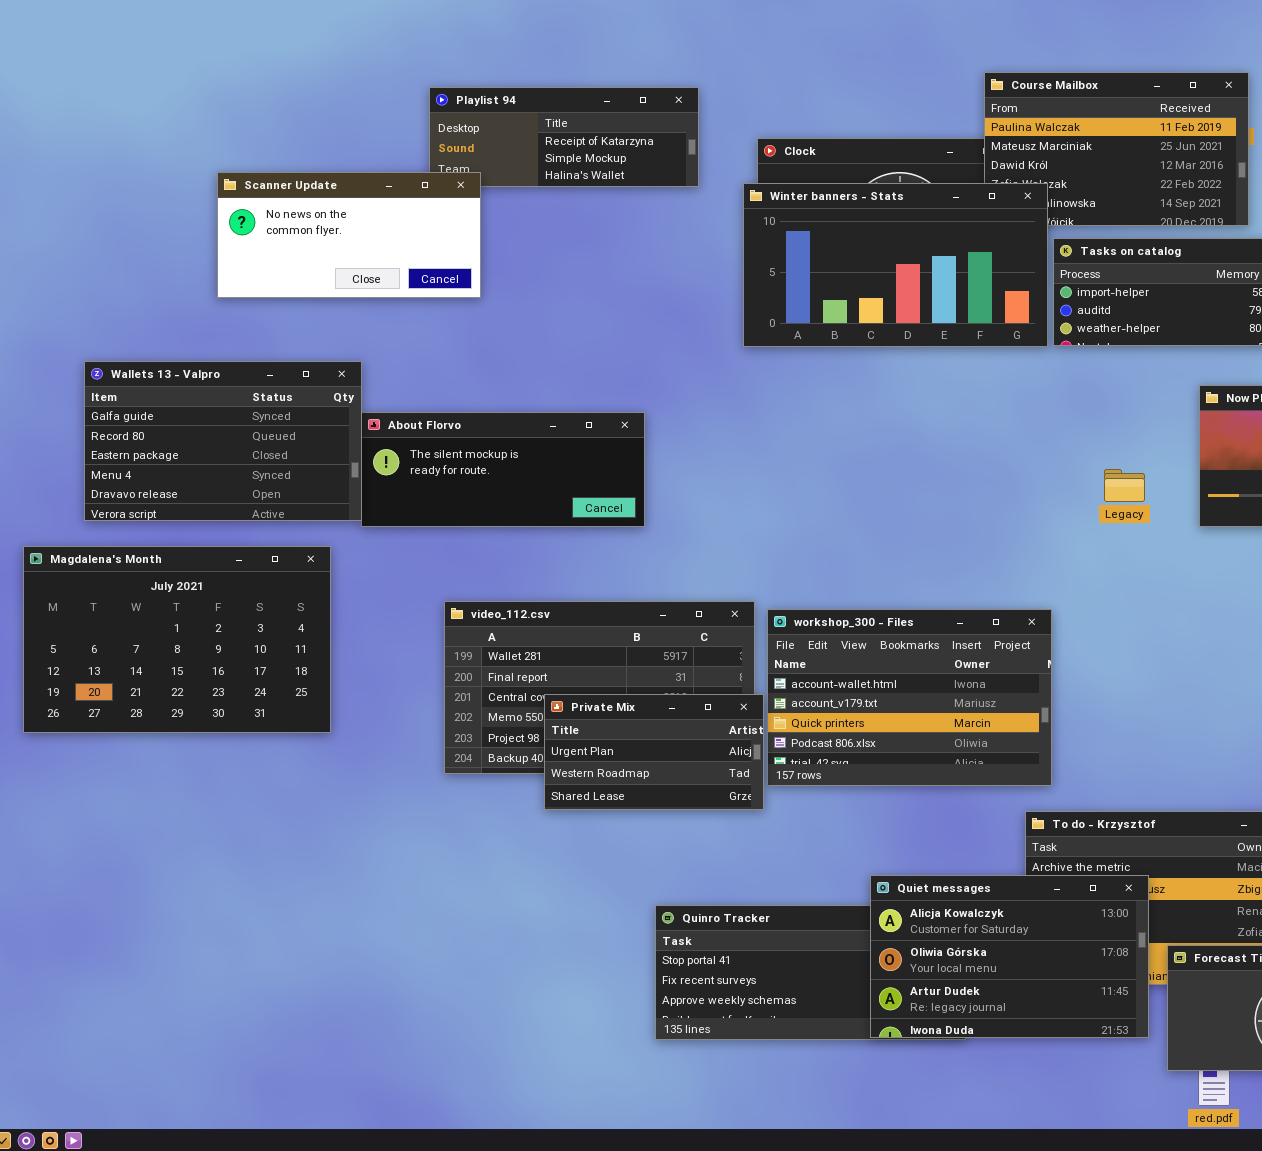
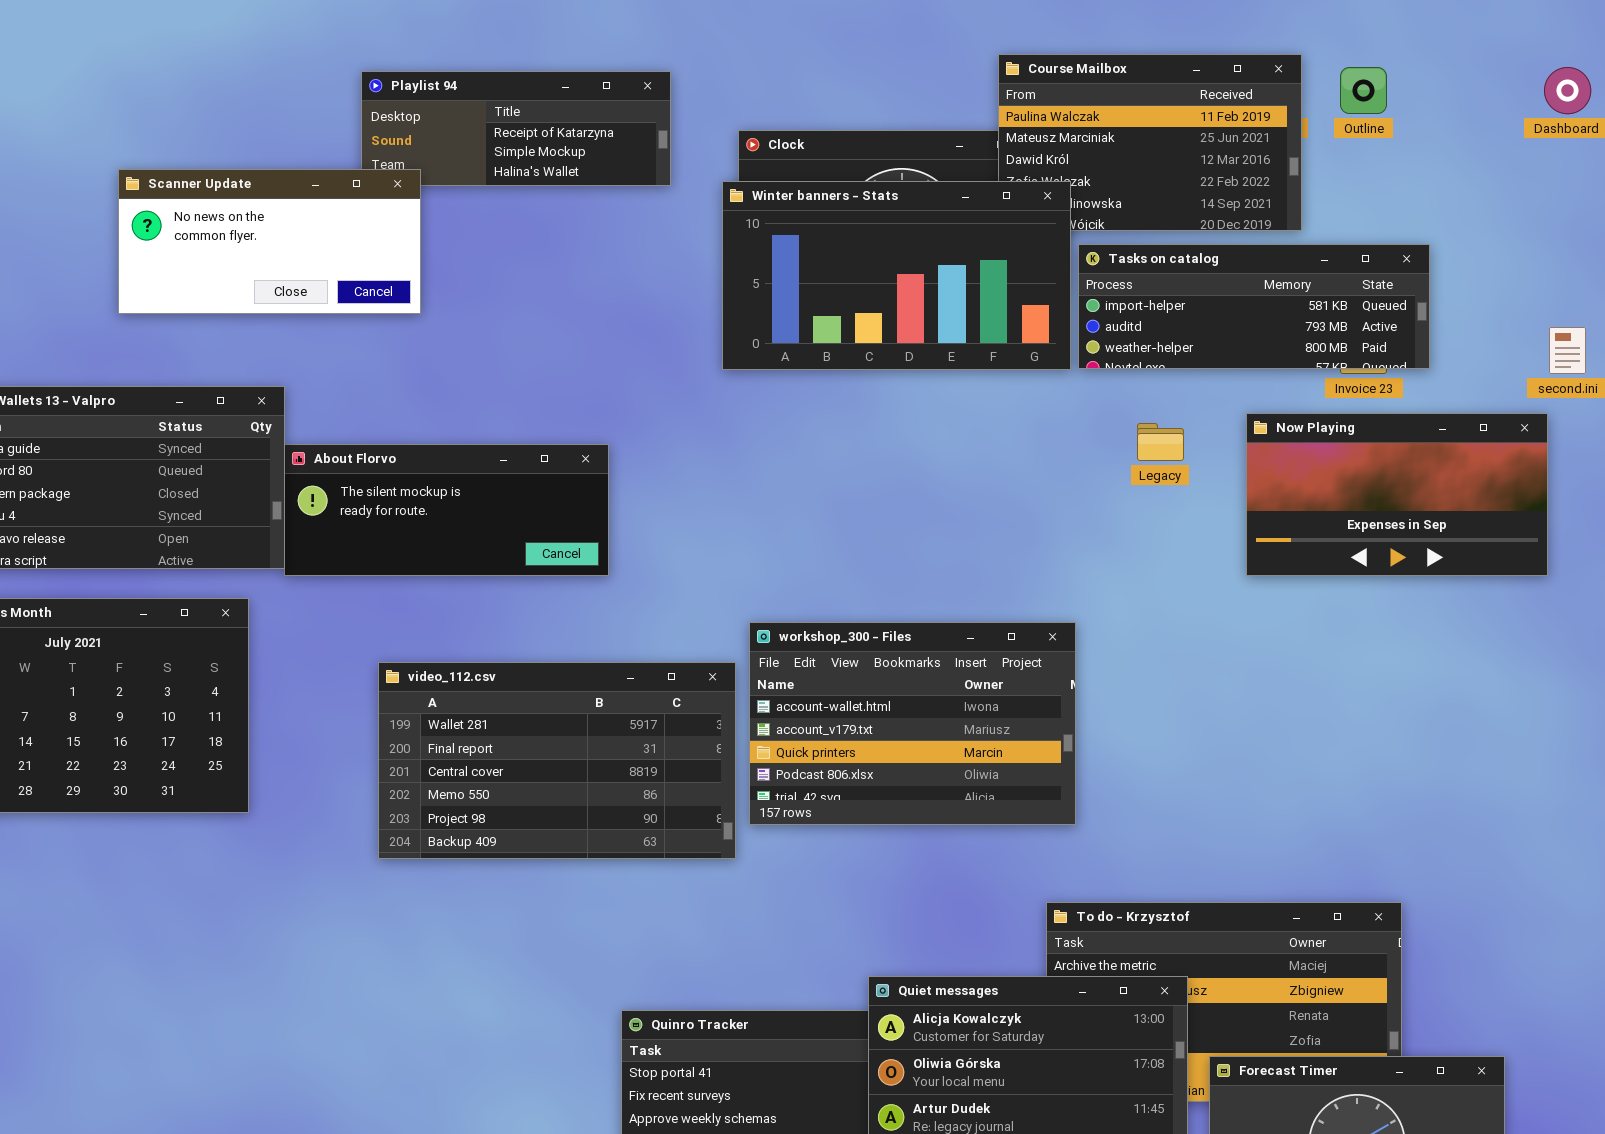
Legacy: [1104,469,1145,502] -> [1137,423,1184,461], moved
workshop_300 - Files: [767,609,1052,786] -> [749,622,1076,825], moved
Private Mix: [544,694,764,810] -> none, closed

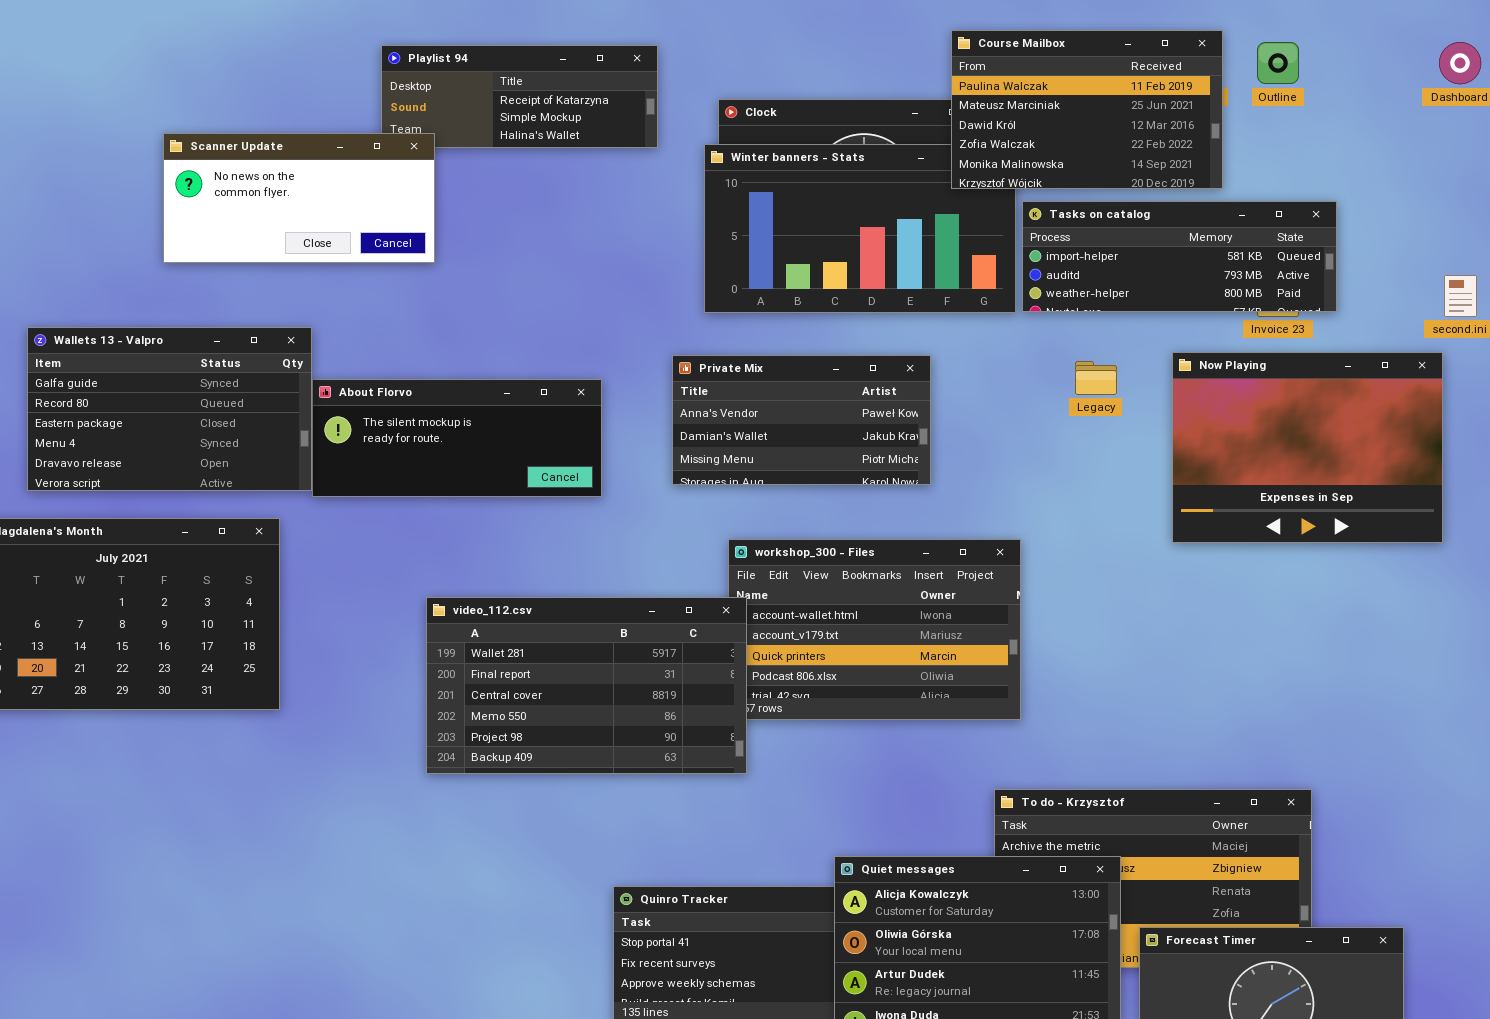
Course Mailbox: [998,54,1302,231] -> [951,30,1223,189], raised
Now Playing: [1246,413,1548,576] -> [1172,352,1443,543], resized
Private Mix: none -> [672,355,931,485], opened
video_112.csv: [378,662,736,859] -> [426,597,747,774], moved

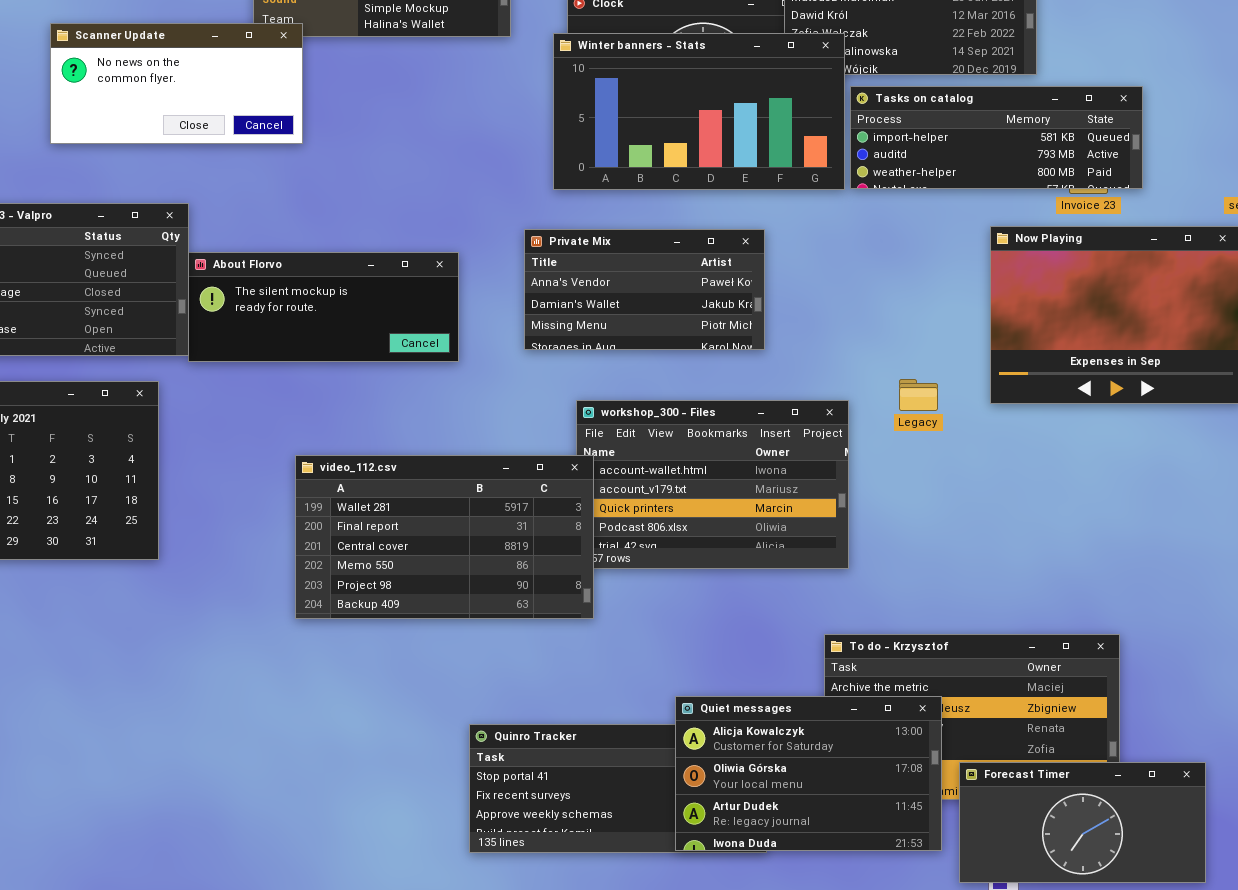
Winter banners - Stats: [704,144,1016,313] -> [553,33,845,190], raised
Legacy: [1075,361,1117,395] -> [899,379,938,411], moved

